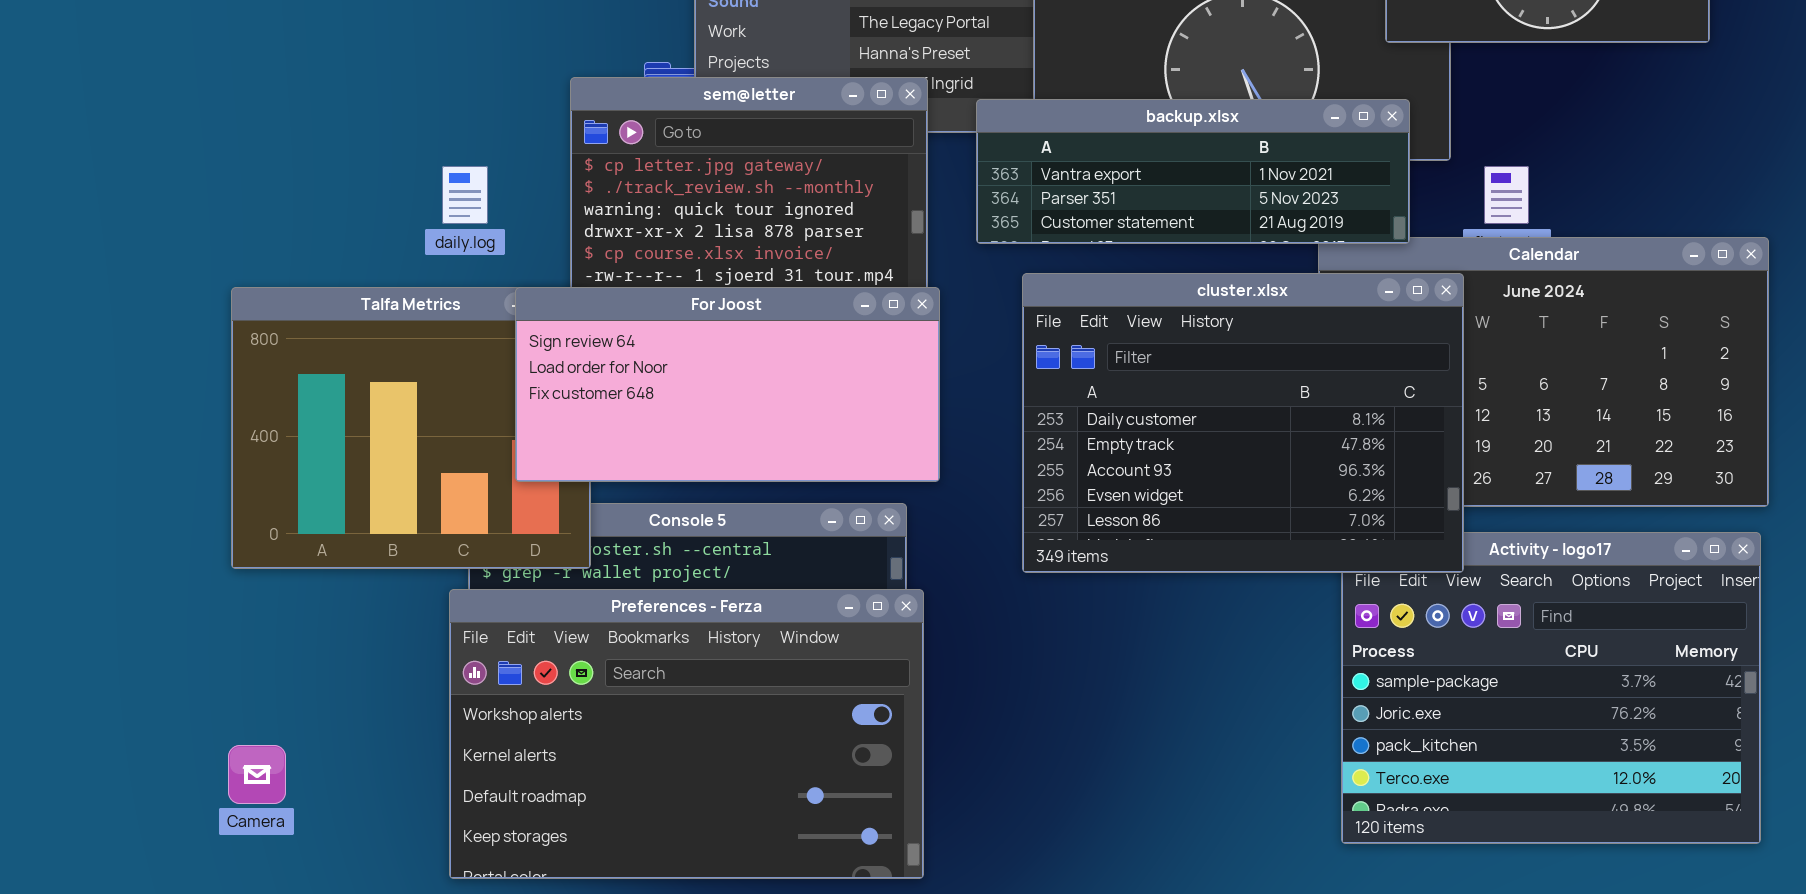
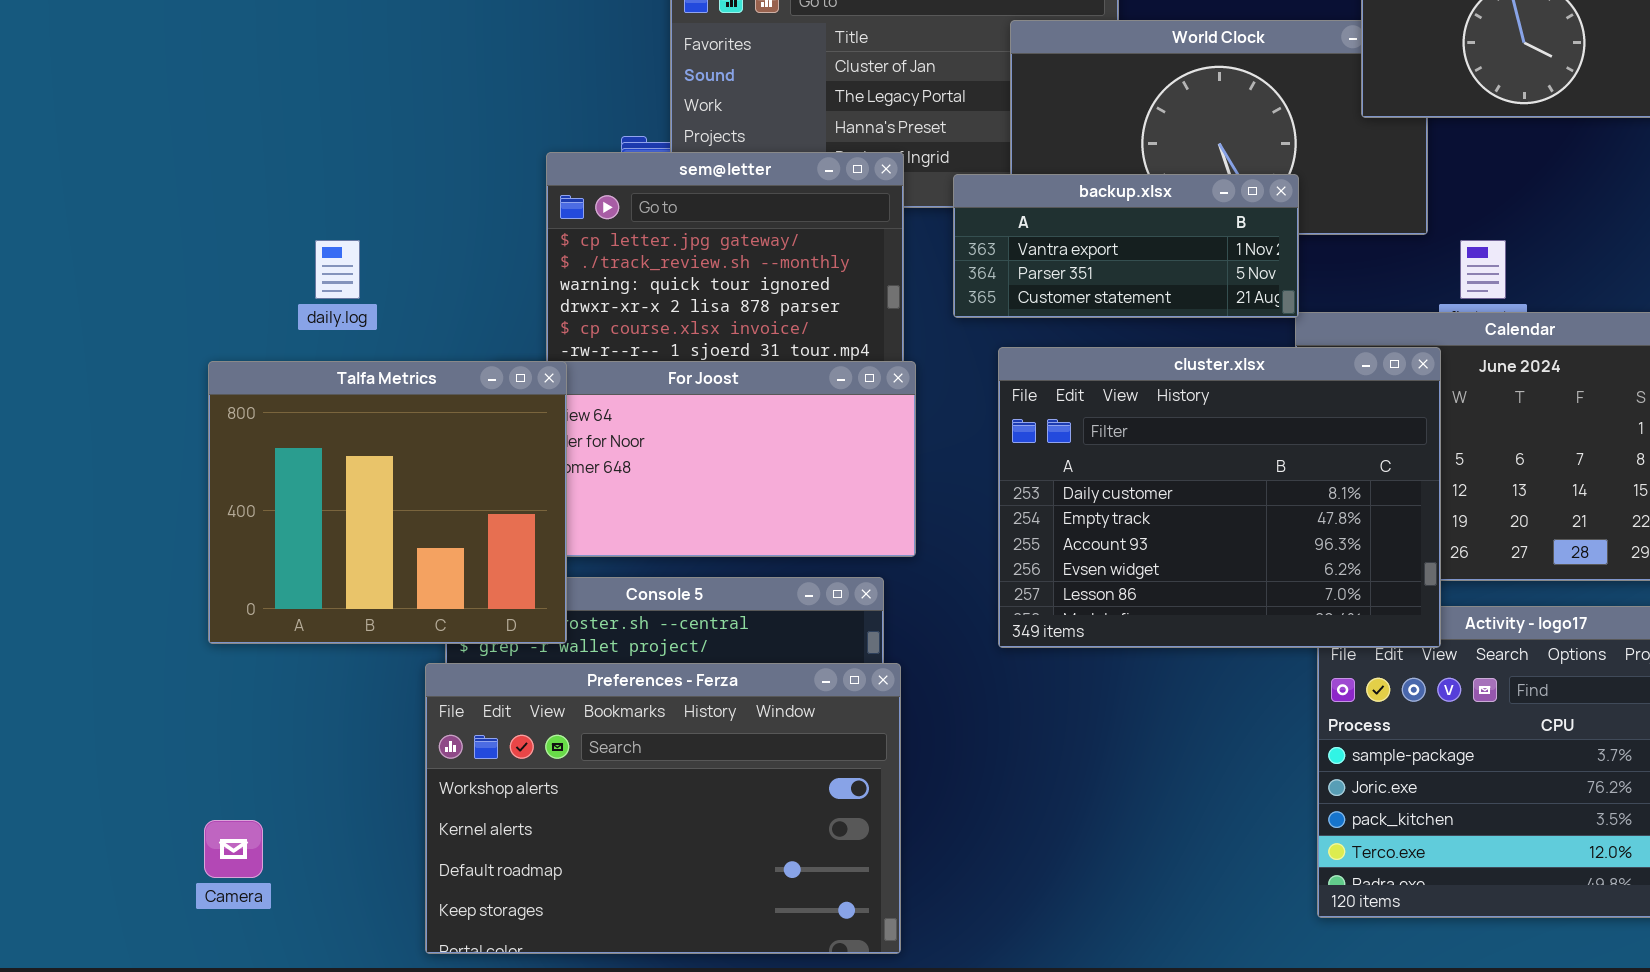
backup.xlsx: [976,99,1410,244] -> [953,174,1299,318], resized
daily.log: [442,166,488,224] -> [315,240,360,299], moved
Talfa Metrics: [231,287,591,569] -> [208,361,567,644], raised

